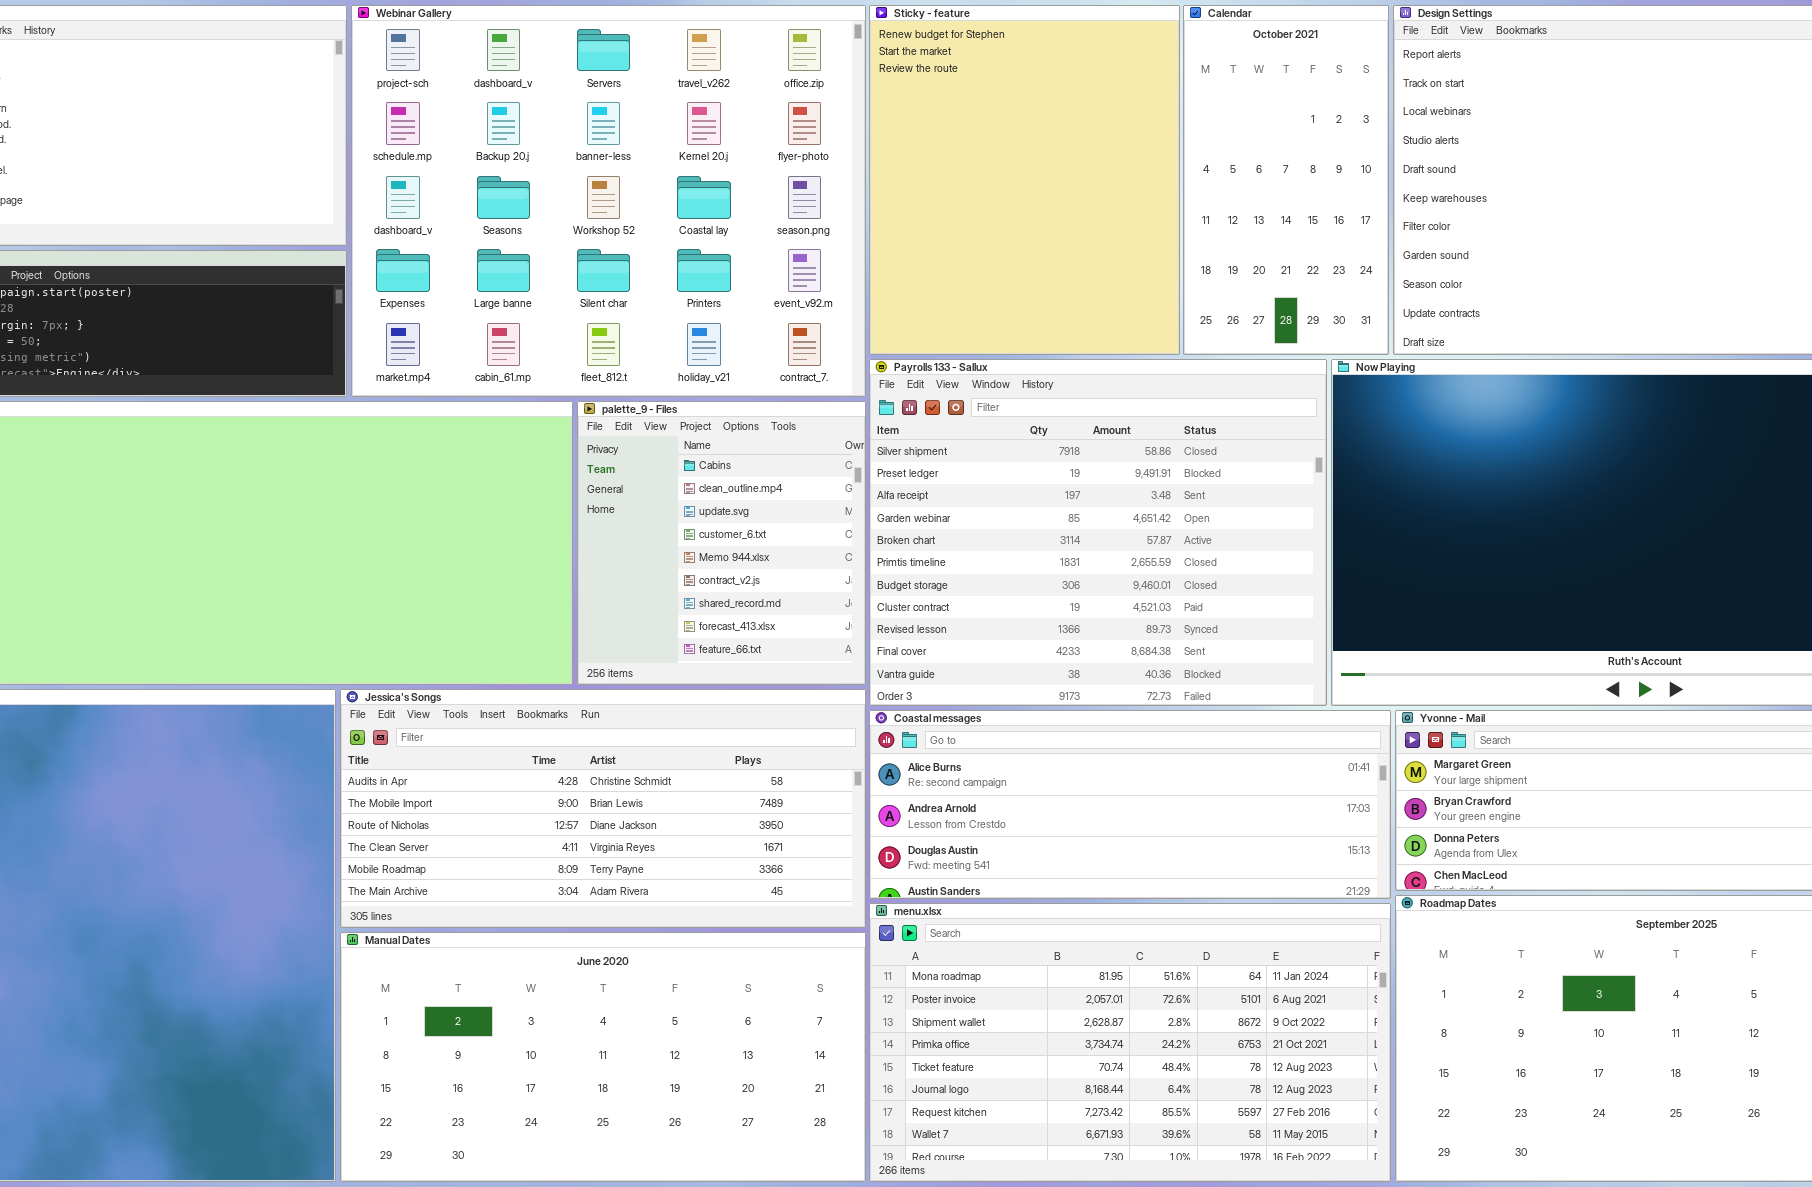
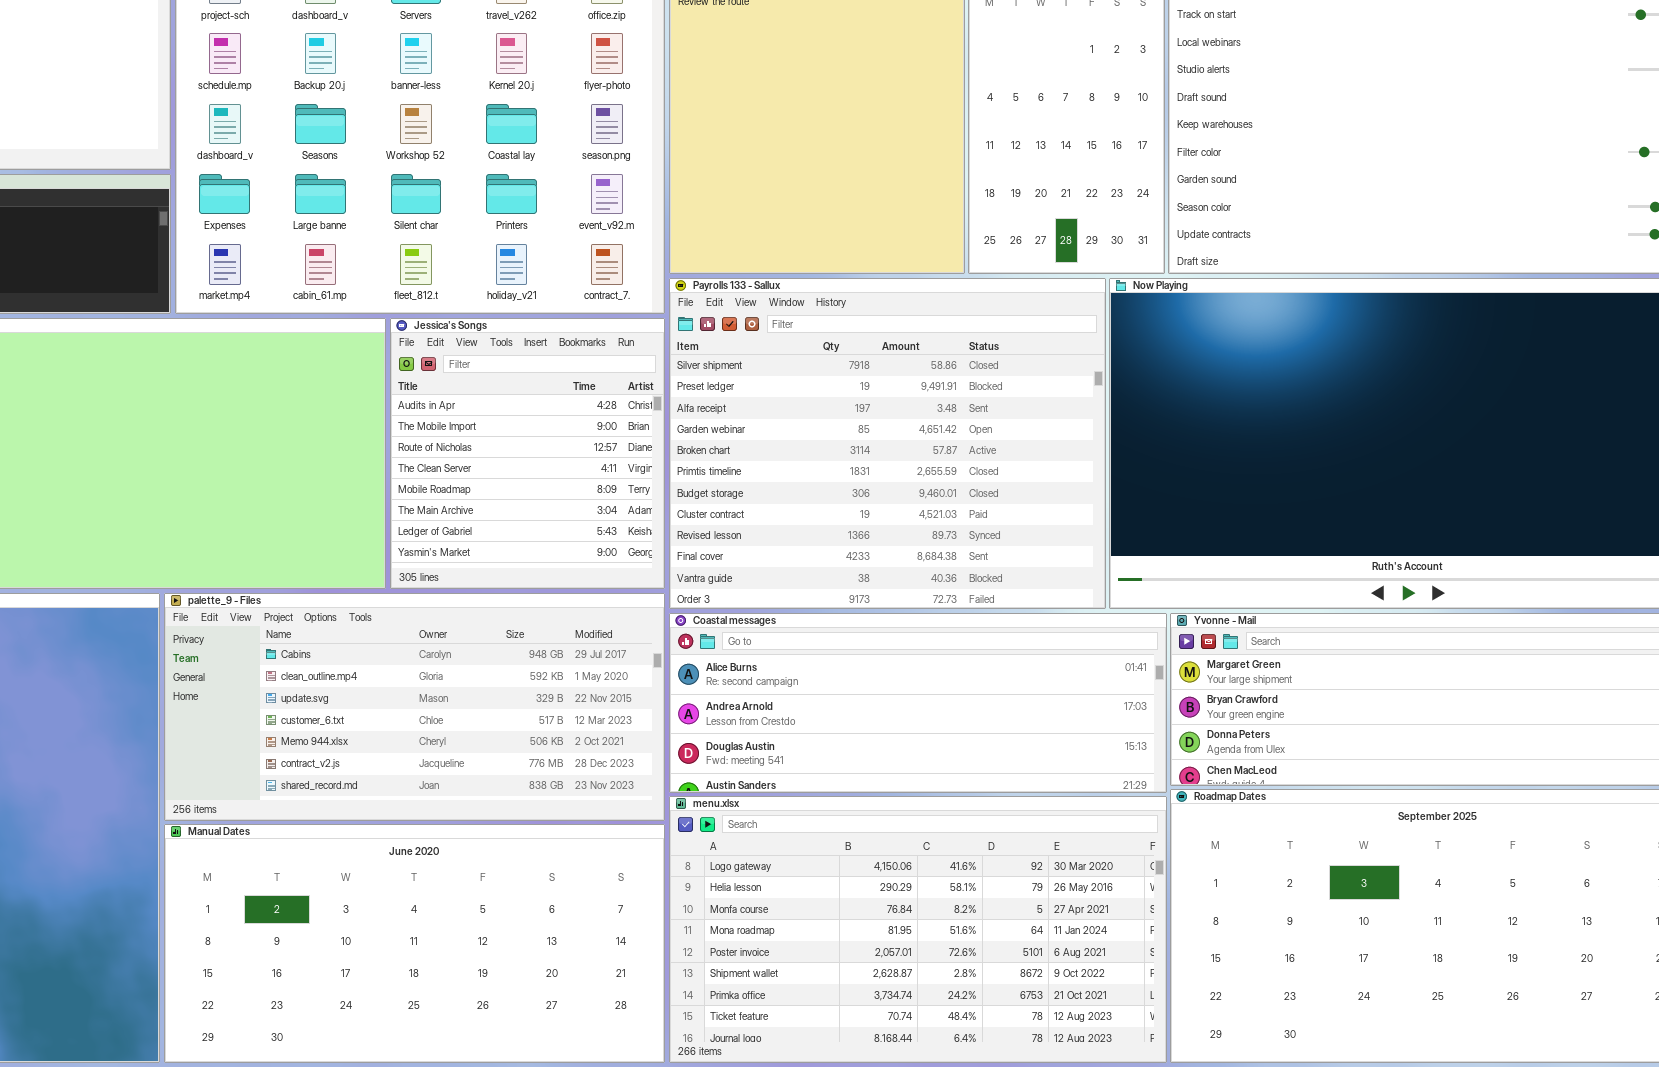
palette_9 - Files: [577,401,866,685] -> [164,593,665,821], moved, resized
Jessica's Songs: [340,689,866,928] -> [390,318,665,589], moved, resized
menu.xlsx: [869,903,1391,1182] -> [669,796,1167,1063], scrolled up 3 rows

